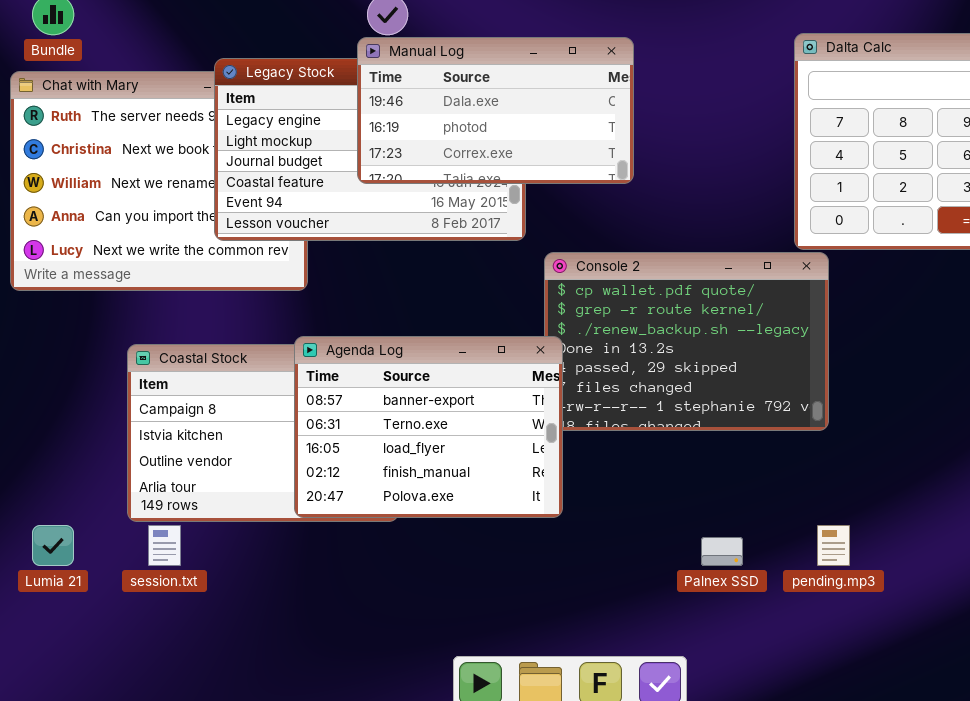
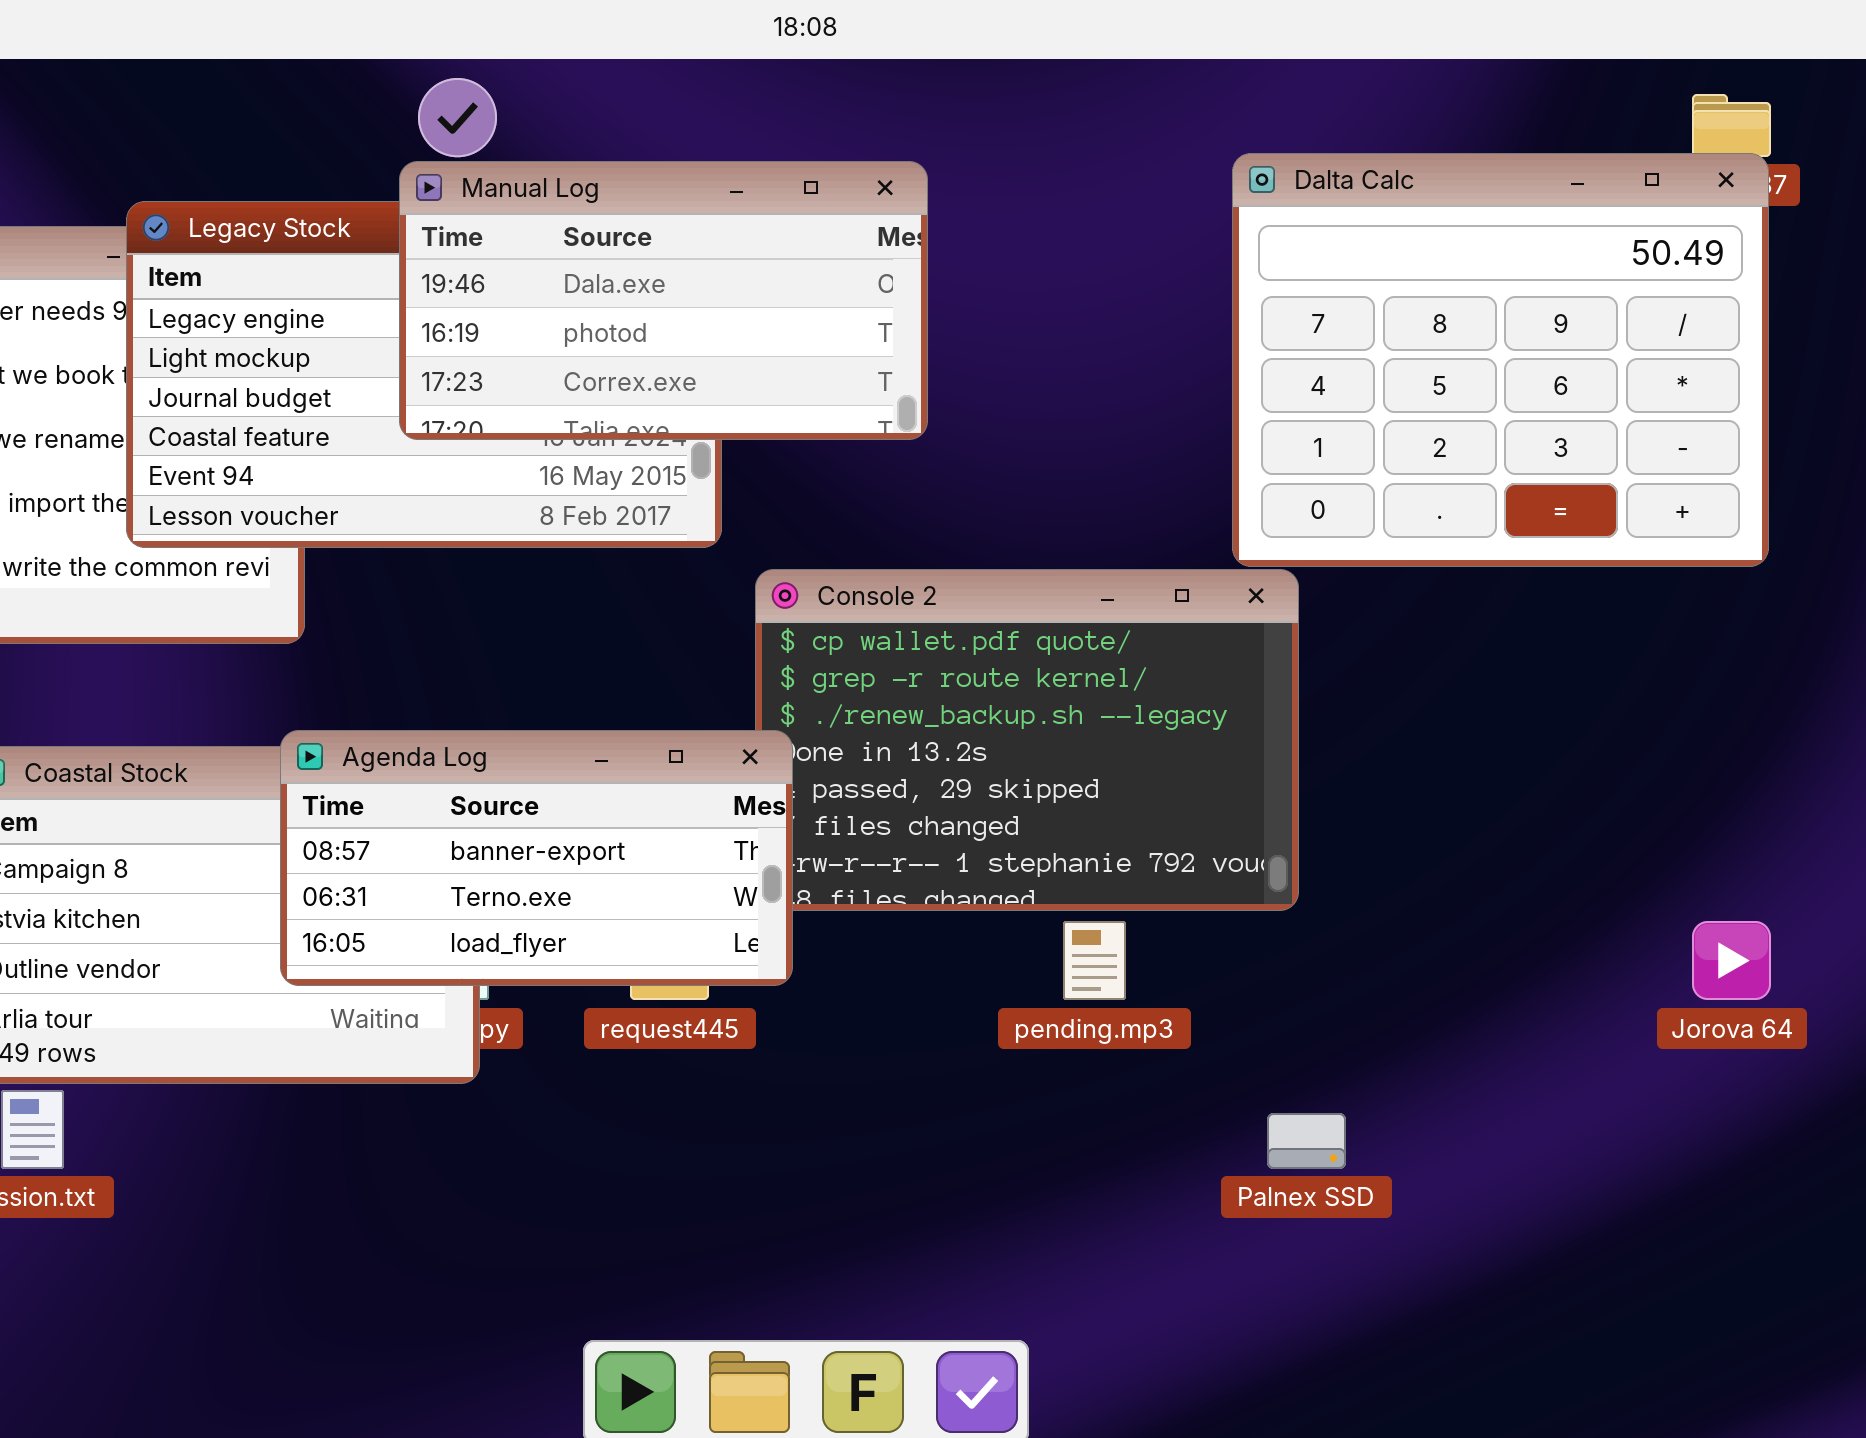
Agenda Log: [294,336,563,518] -> [280,730,793,986], resized
pending.mp3: [817,525,850,566] -> [1063,921,1126,1000], moved
Palnex SSD: [701,537,743,566] -> [1267,1113,1346,1169], moved

